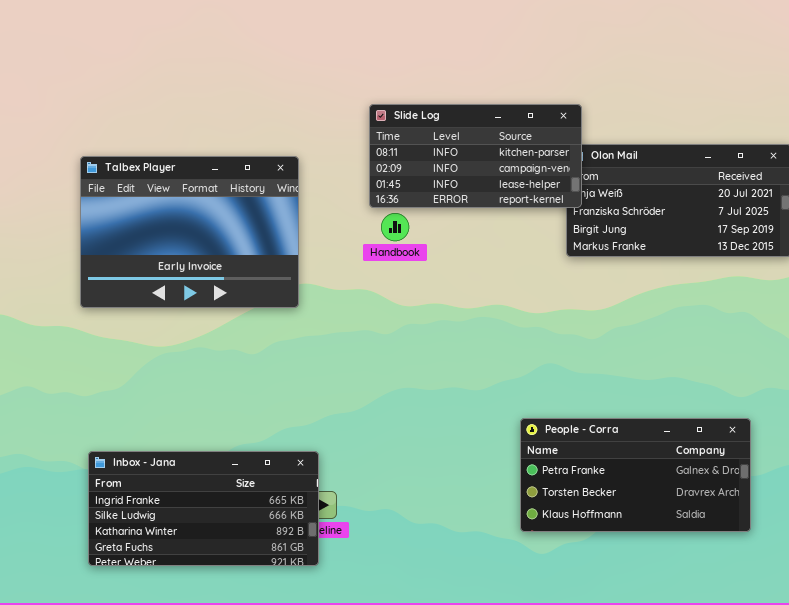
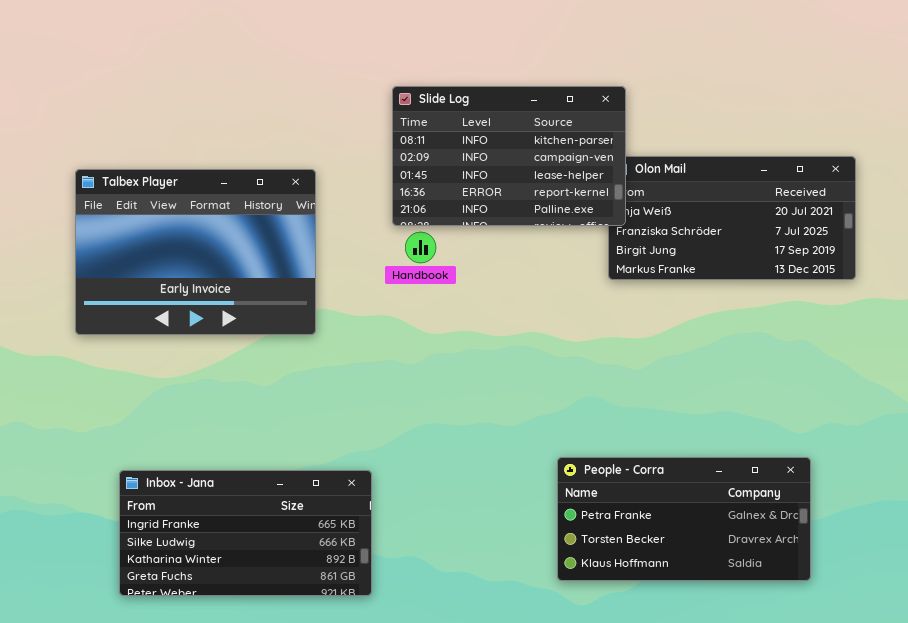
Slide Log: [369,104,582,208] -> [392,86,626,226], resized
Inbox - Jana: [88,451,319,566] -> [119,470,372,596], moved

